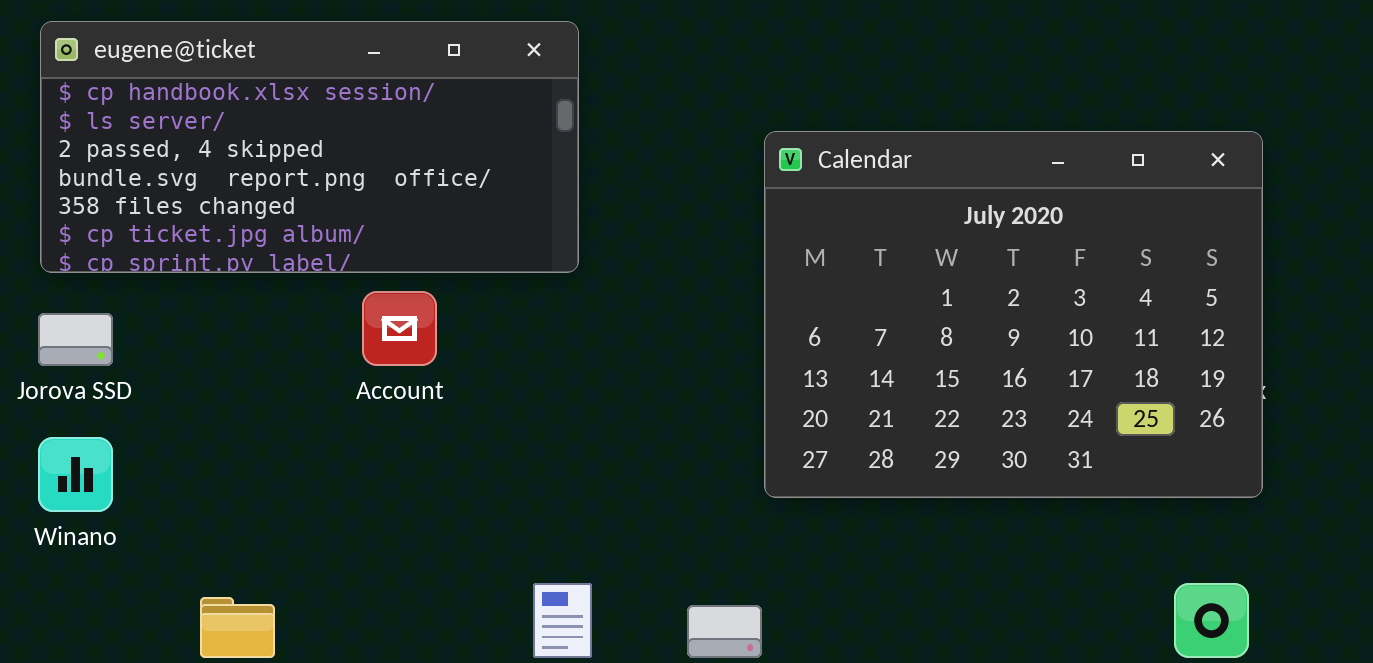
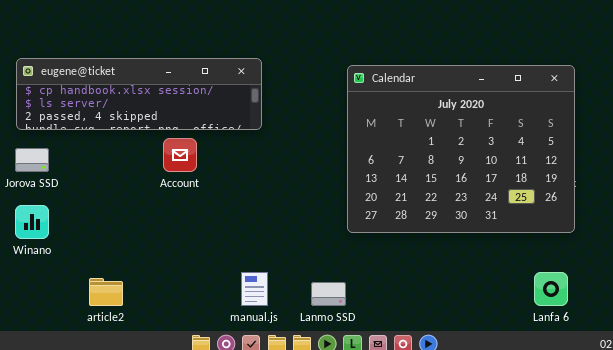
eugene@ticket: [40,21,579,273] -> [16,58,262,130], resized

